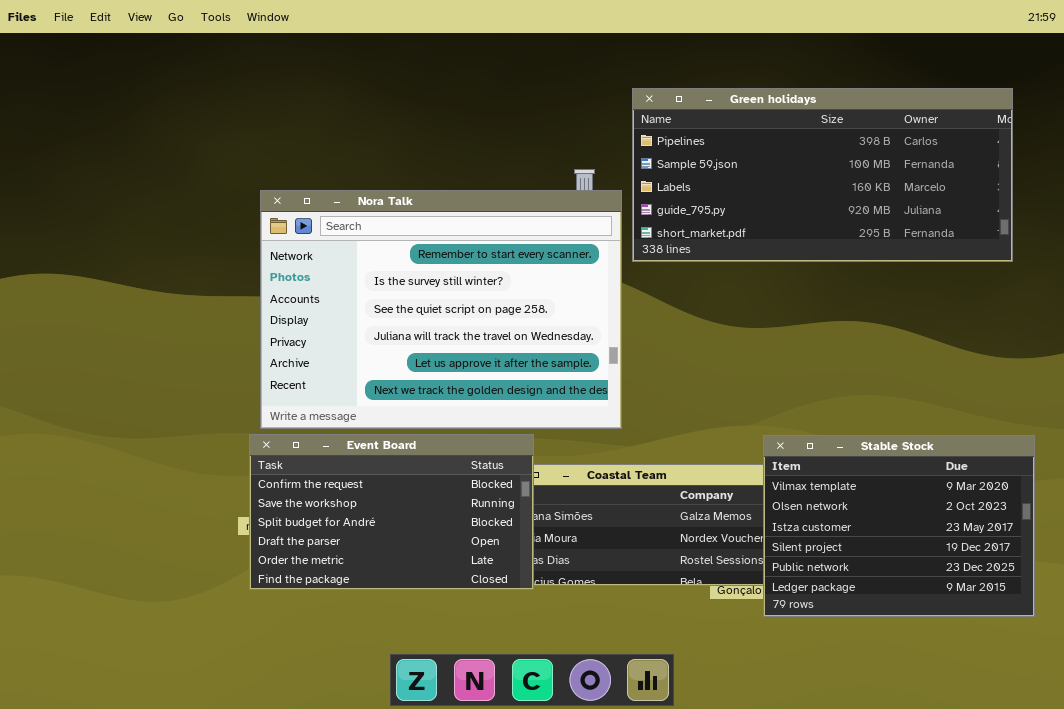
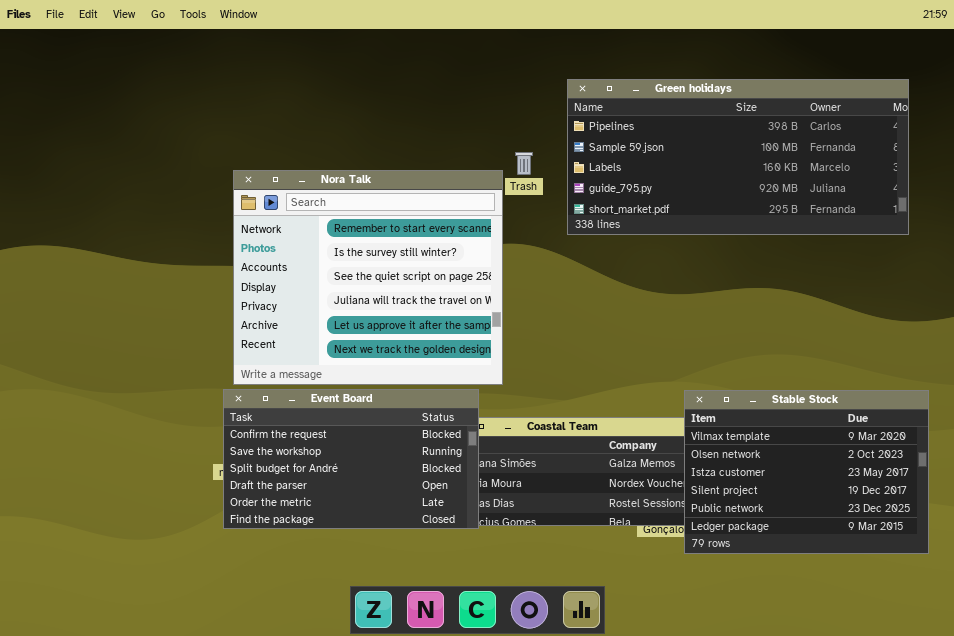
Nora Talk: [260,190,622,429] -> [233,170,503,385], resized

